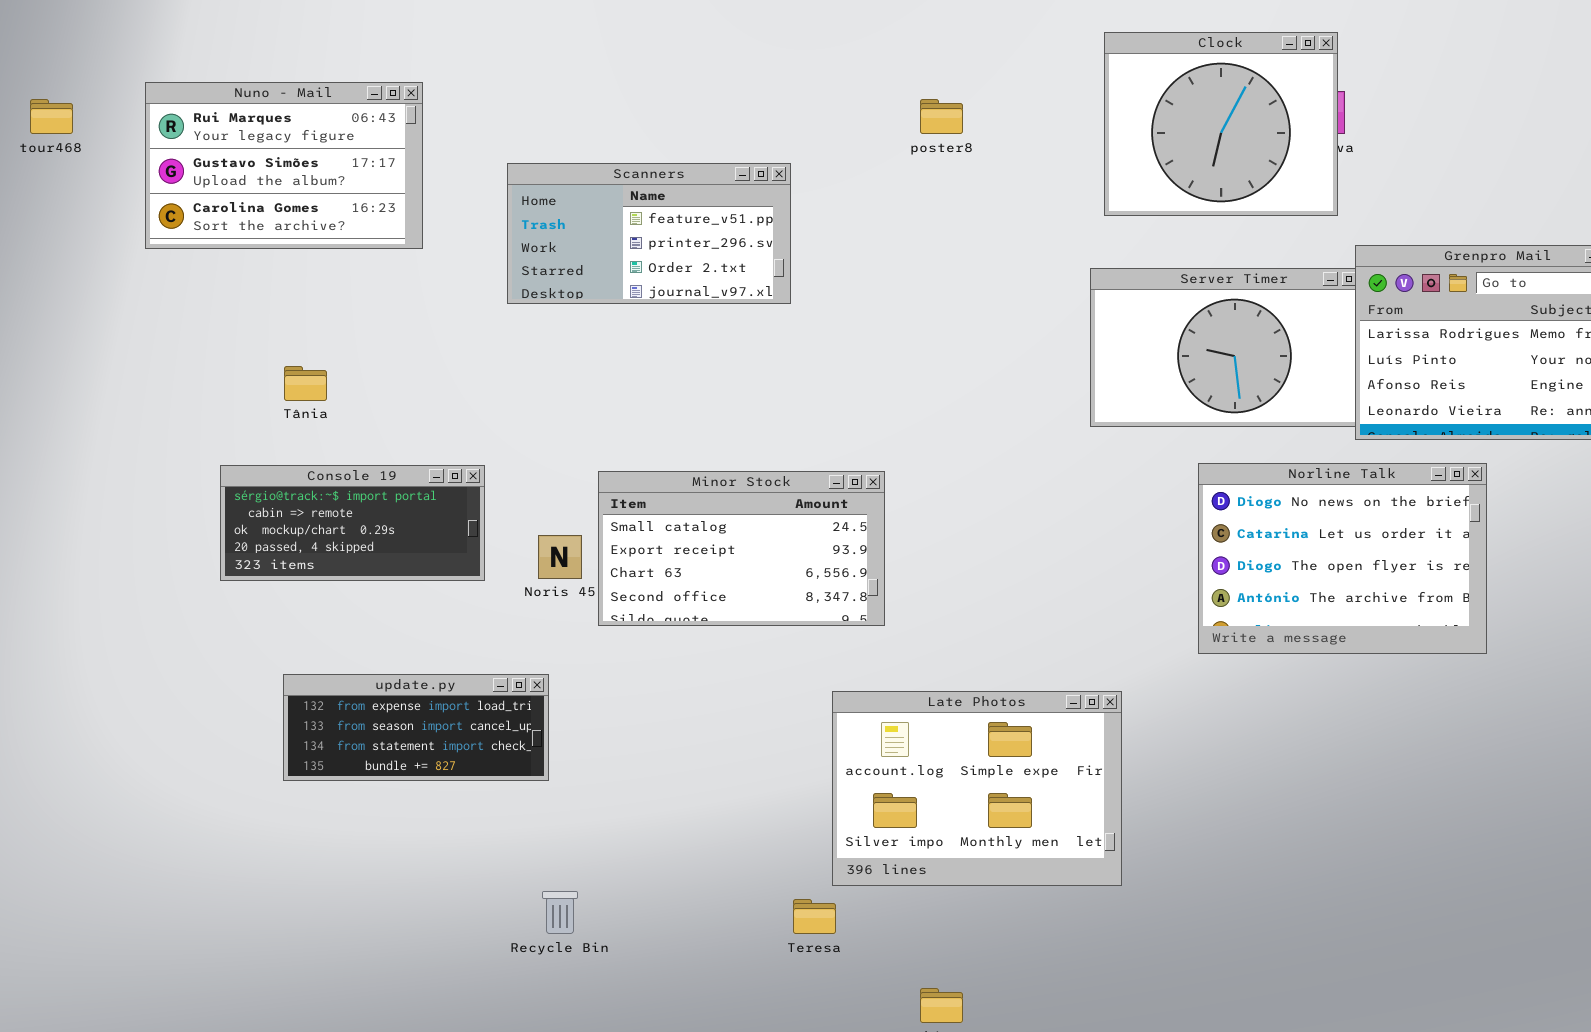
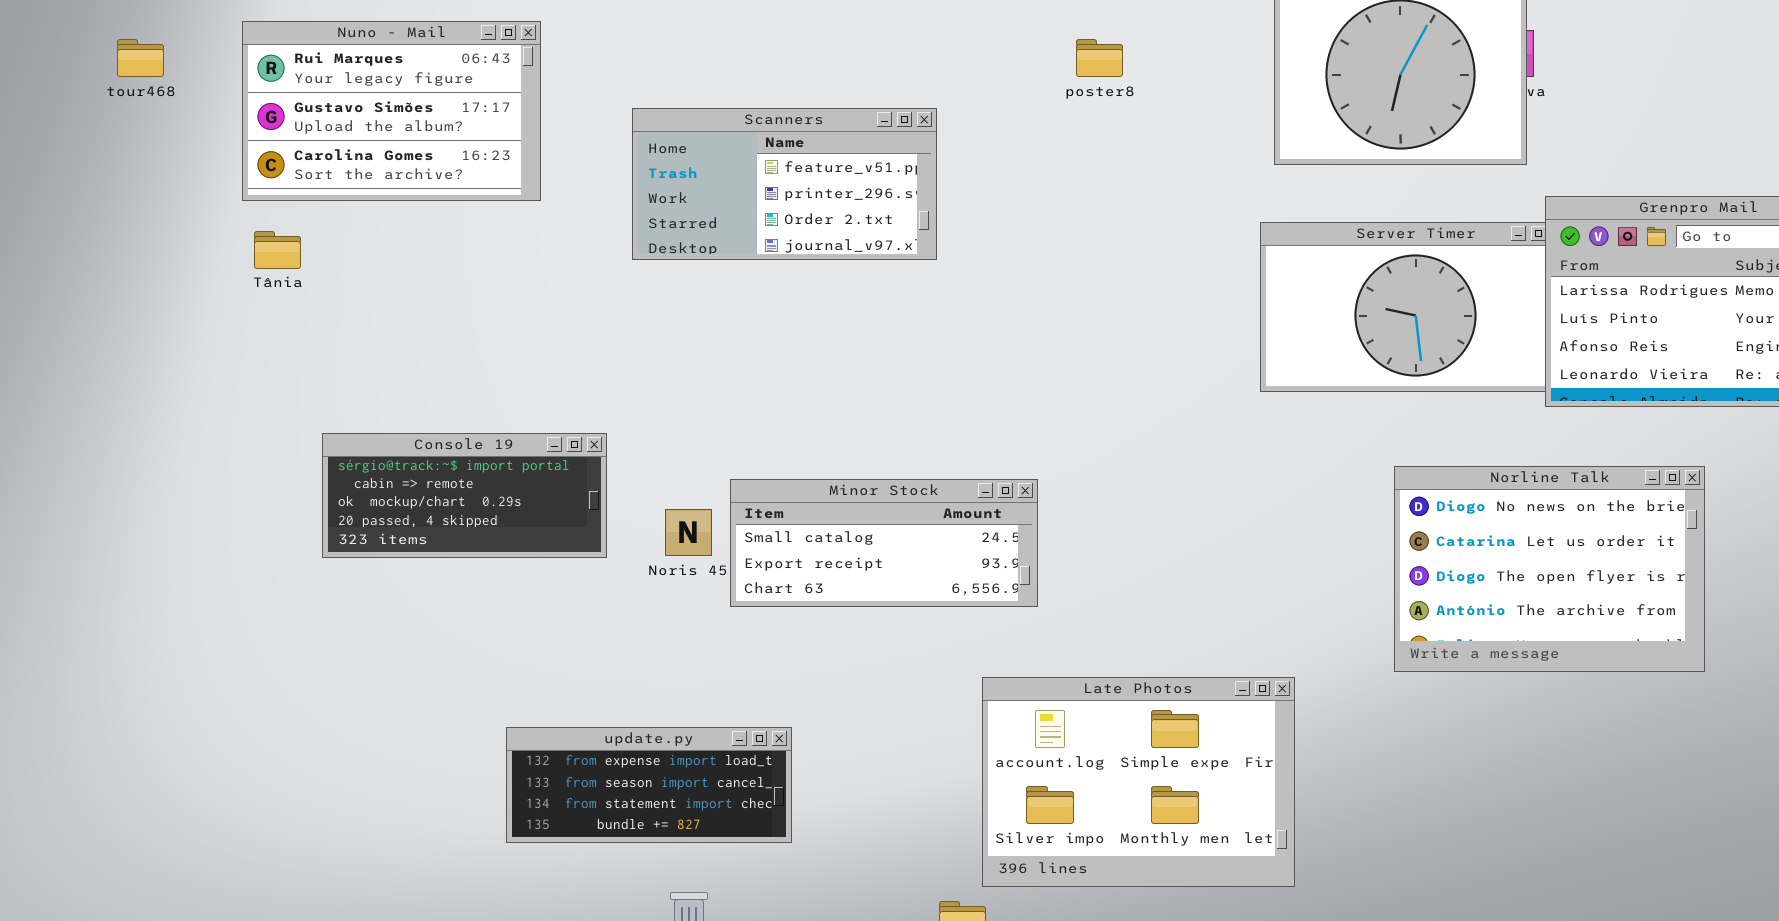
Tânia: [284,366,327,401] -> [254,231,301,269], moved
Norline Talk: [1198,463,1487,654] -> [1394,466,1705,672], moved
Minor Stock: [598,471,885,626] -> [730,479,1038,607], resized
update.py: [283,674,549,781] -> [506,727,792,843], moved

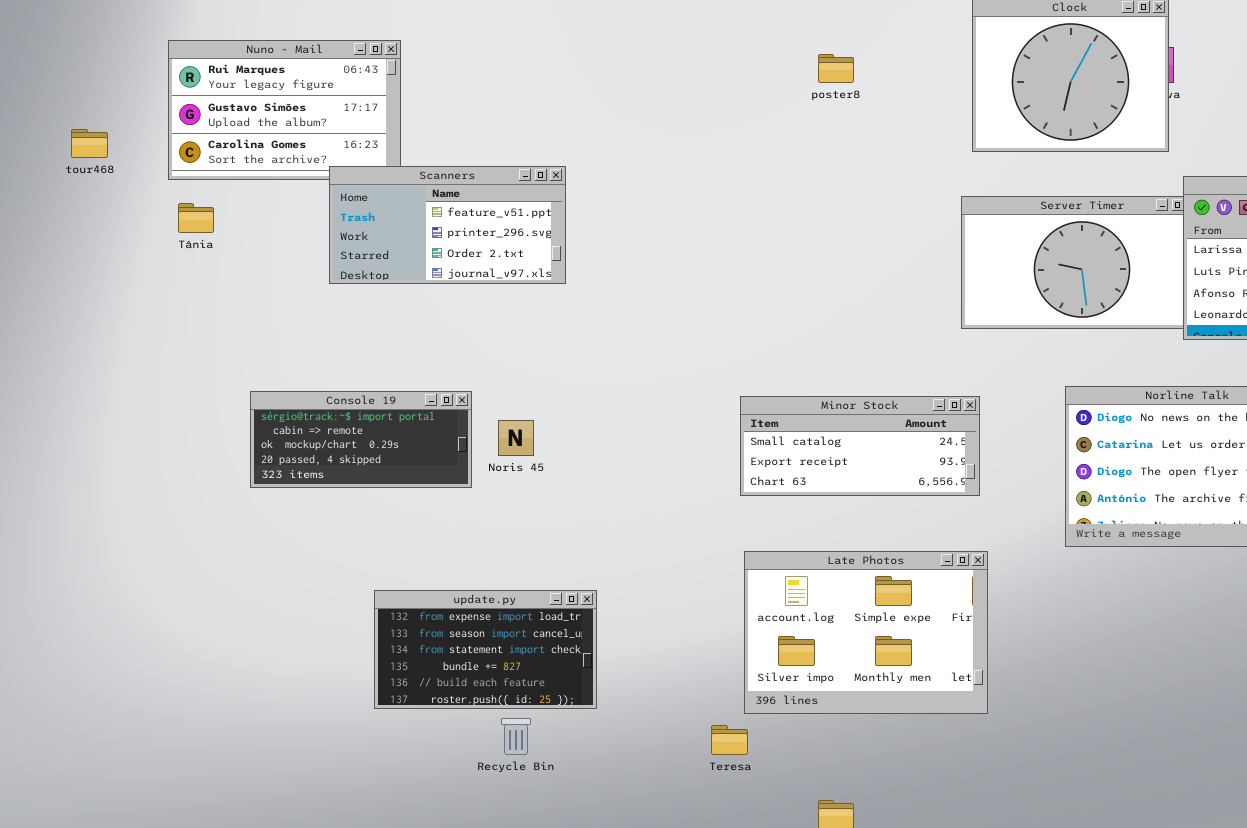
tour468: [117,39,164,77] -> [71,129,108,158], moved
Scanners: [632,108,937,260] -> [329,166,566,284], moved
Console 19: [322,433,607,558] -> [250,391,472,488], moved
Minor Stock: [730,479,1038,607] -> [740,396,980,496], moved
update.py: [506,727,792,843] -> [374,590,597,709], resized

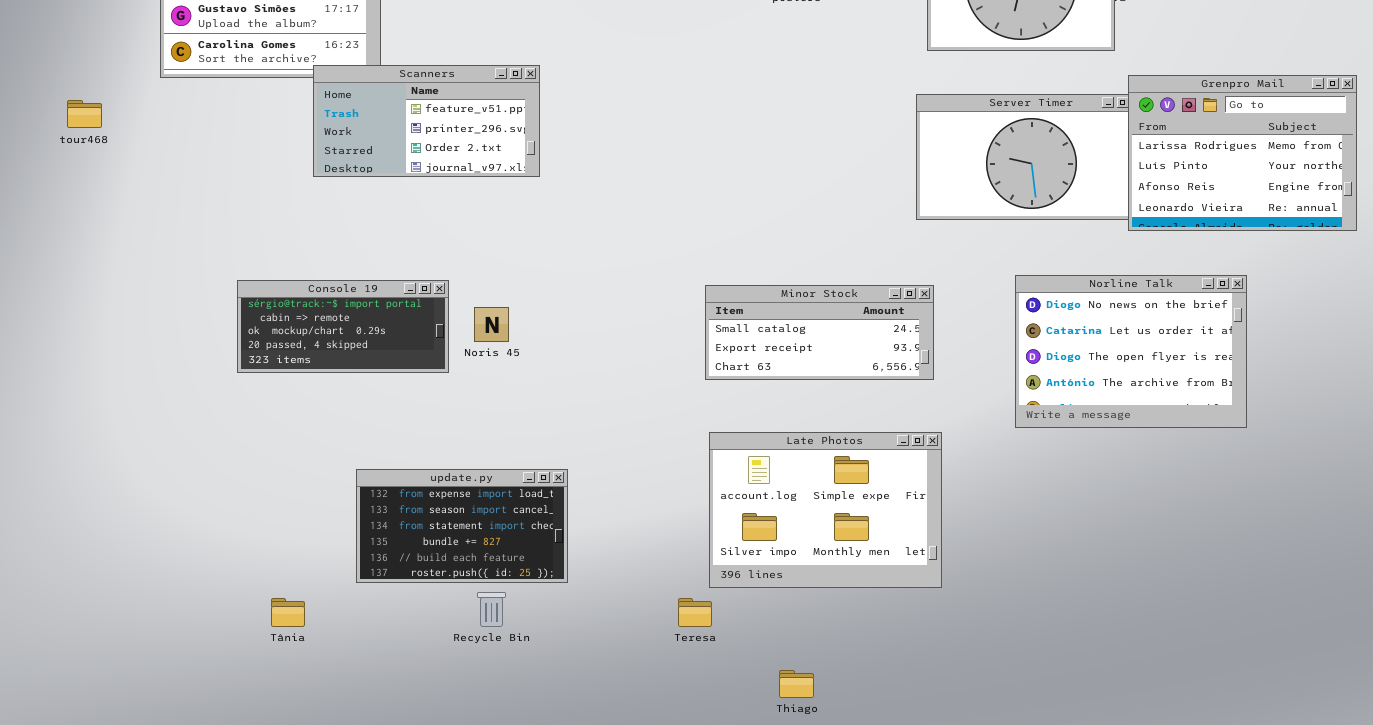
tour468: [71,129,108,158] -> [67,100,102,128], moved
Tânia: [178,203,214,233] -> [271,598,305,627], moved

